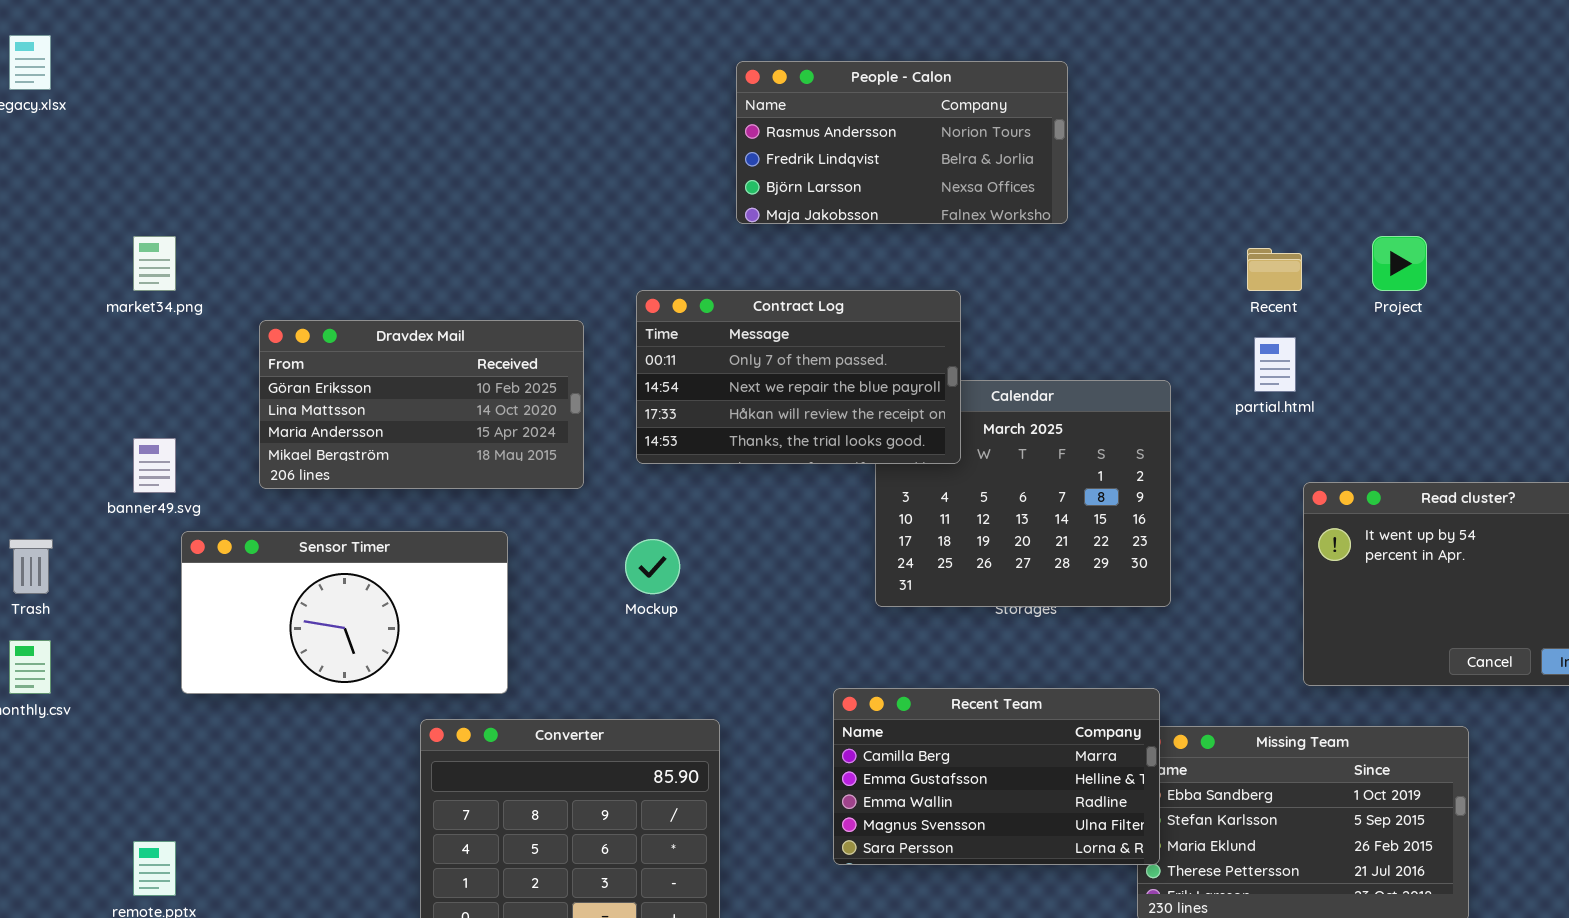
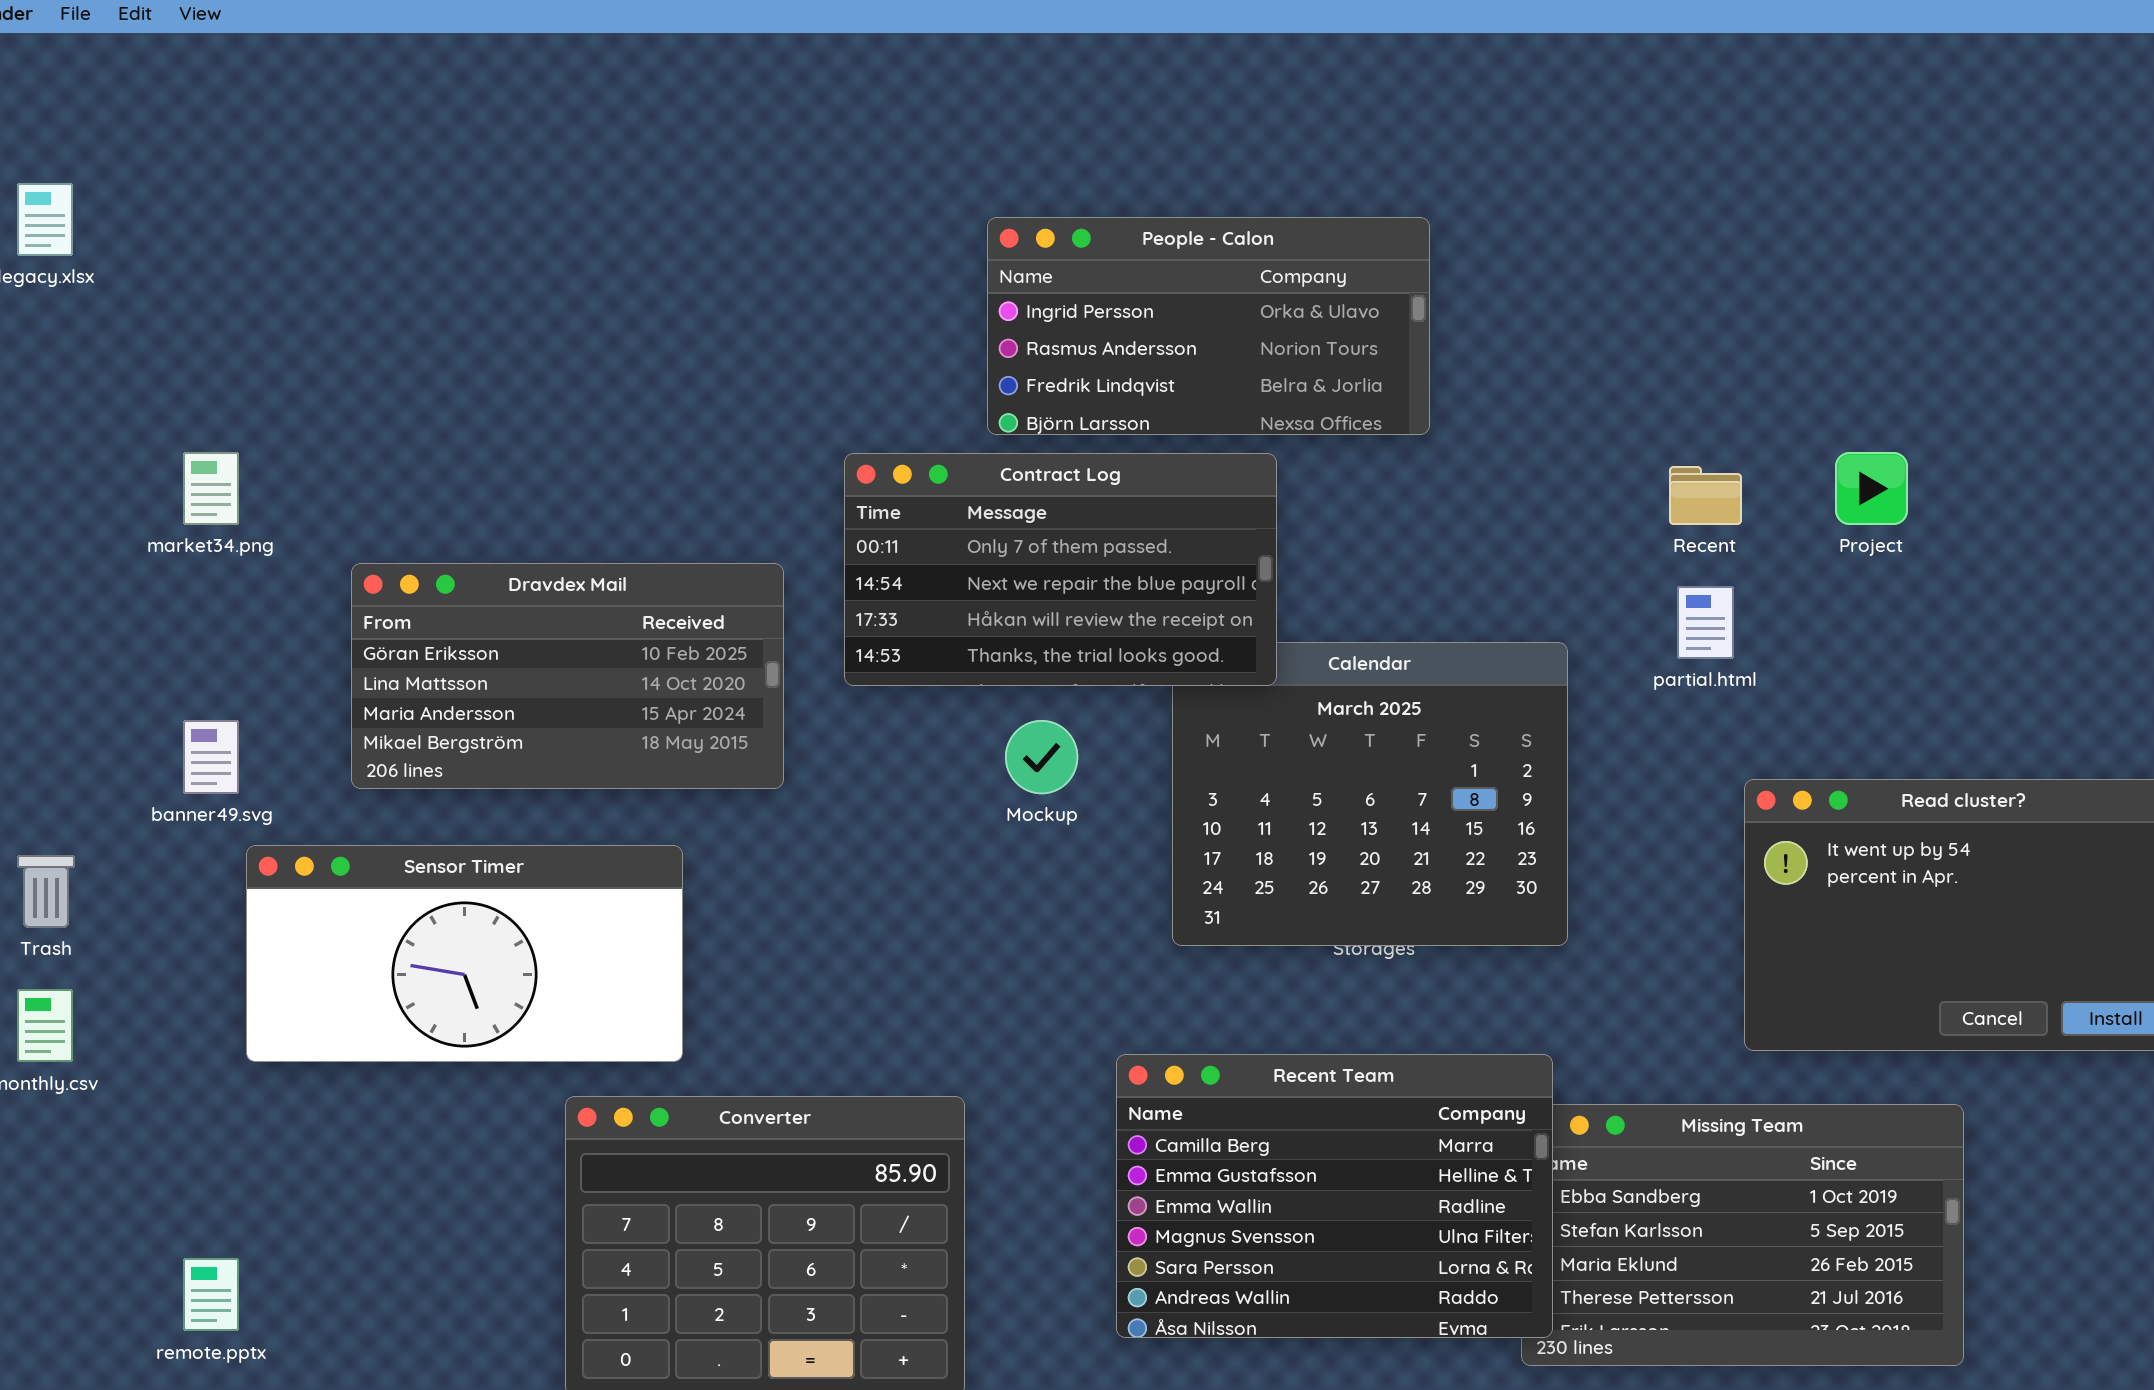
People - Calon: [736,61,1068,224] -> [987,217,1430,435], scrolled up 1 row
Contract Log: [636,290,961,464] -> [844,453,1277,686], moved
Mockup: [625,539,680,594] -> [1005,720,1078,794], moved
Recent Team: [833,688,1160,865] -> [1116,1054,1553,1338], resized

